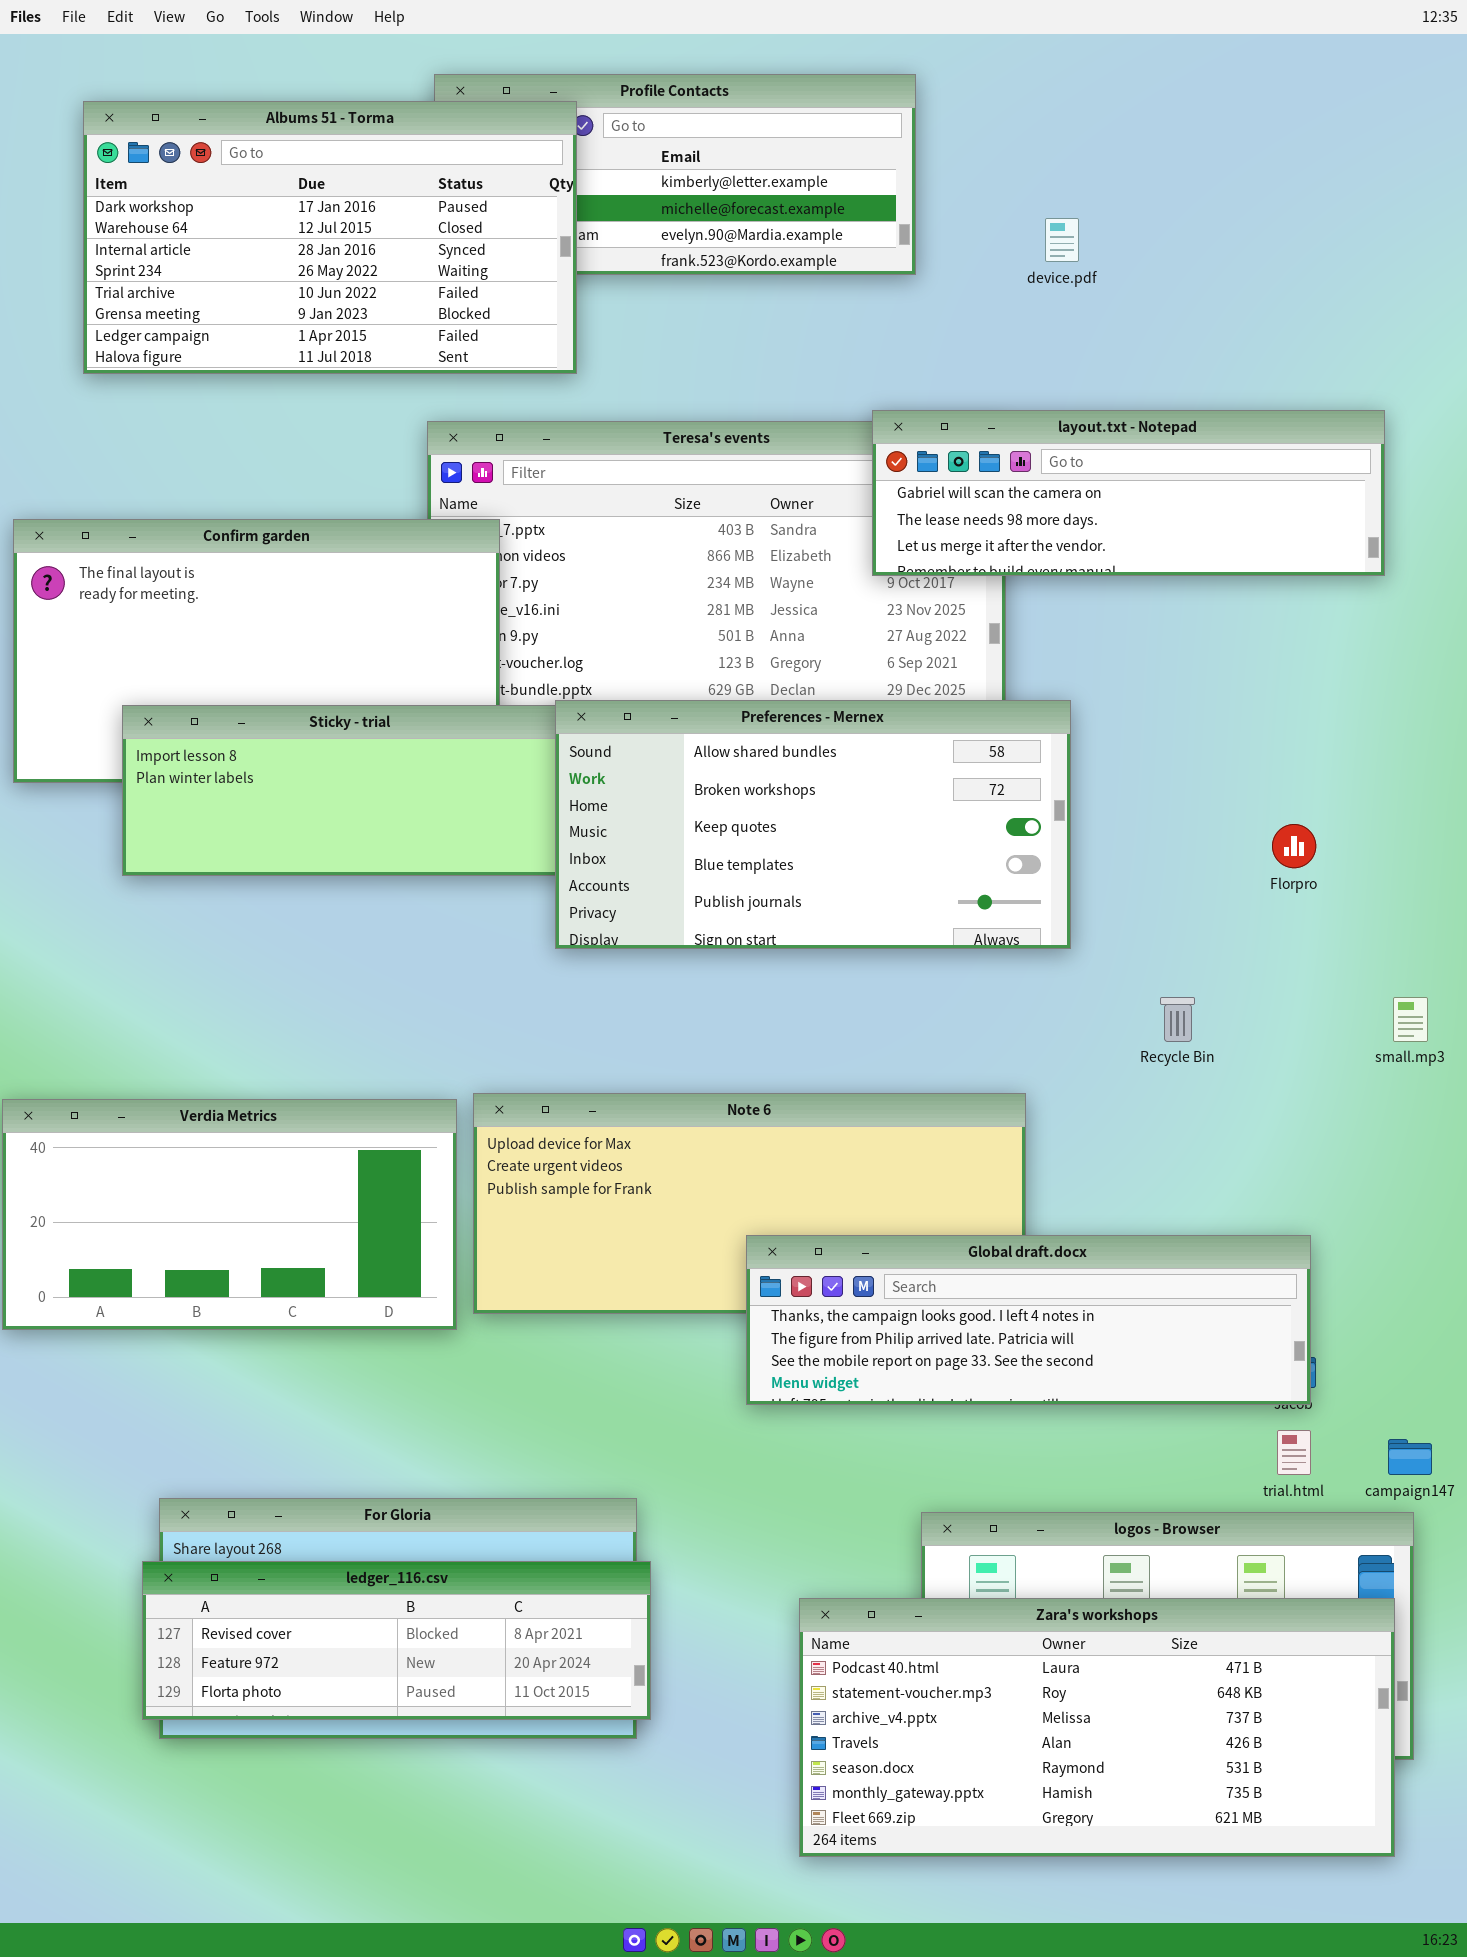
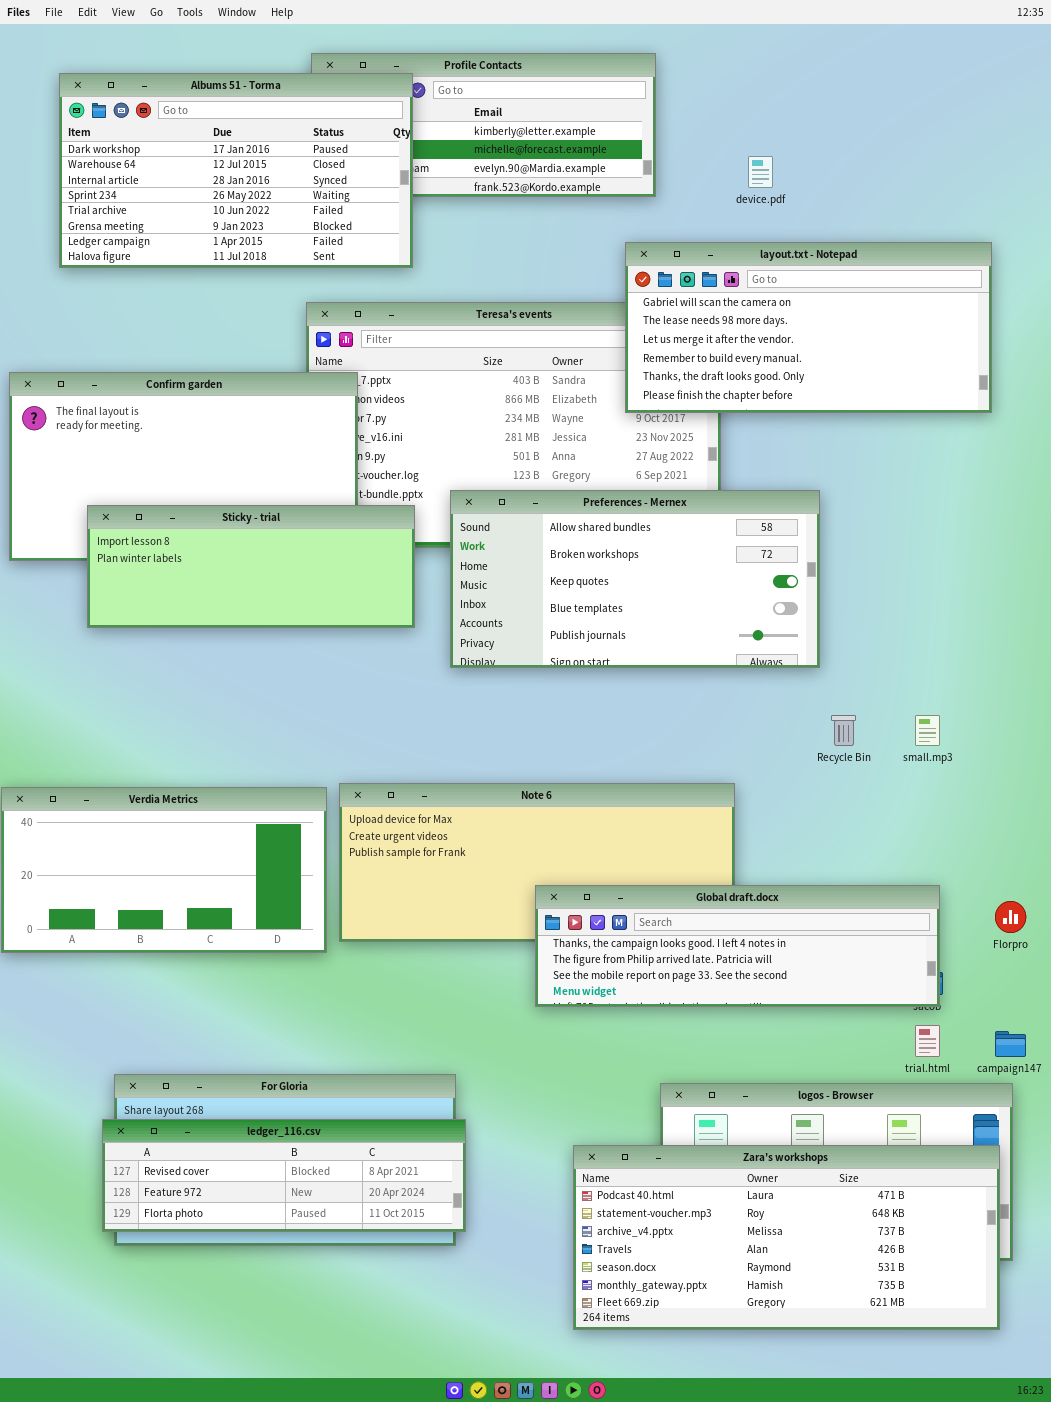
layout.txt - Notepad: [872,410,1385,576] -> [625,242,992,413], resized
Preferences - Mernex: [555,700,1071,949] -> [450,490,820,668], moved
Florpro: [1272,824,1316,868] -> [995,901,1026,933], moved
small.mp3: [1393,997,1428,1042] -> [915,715,940,746], moved

